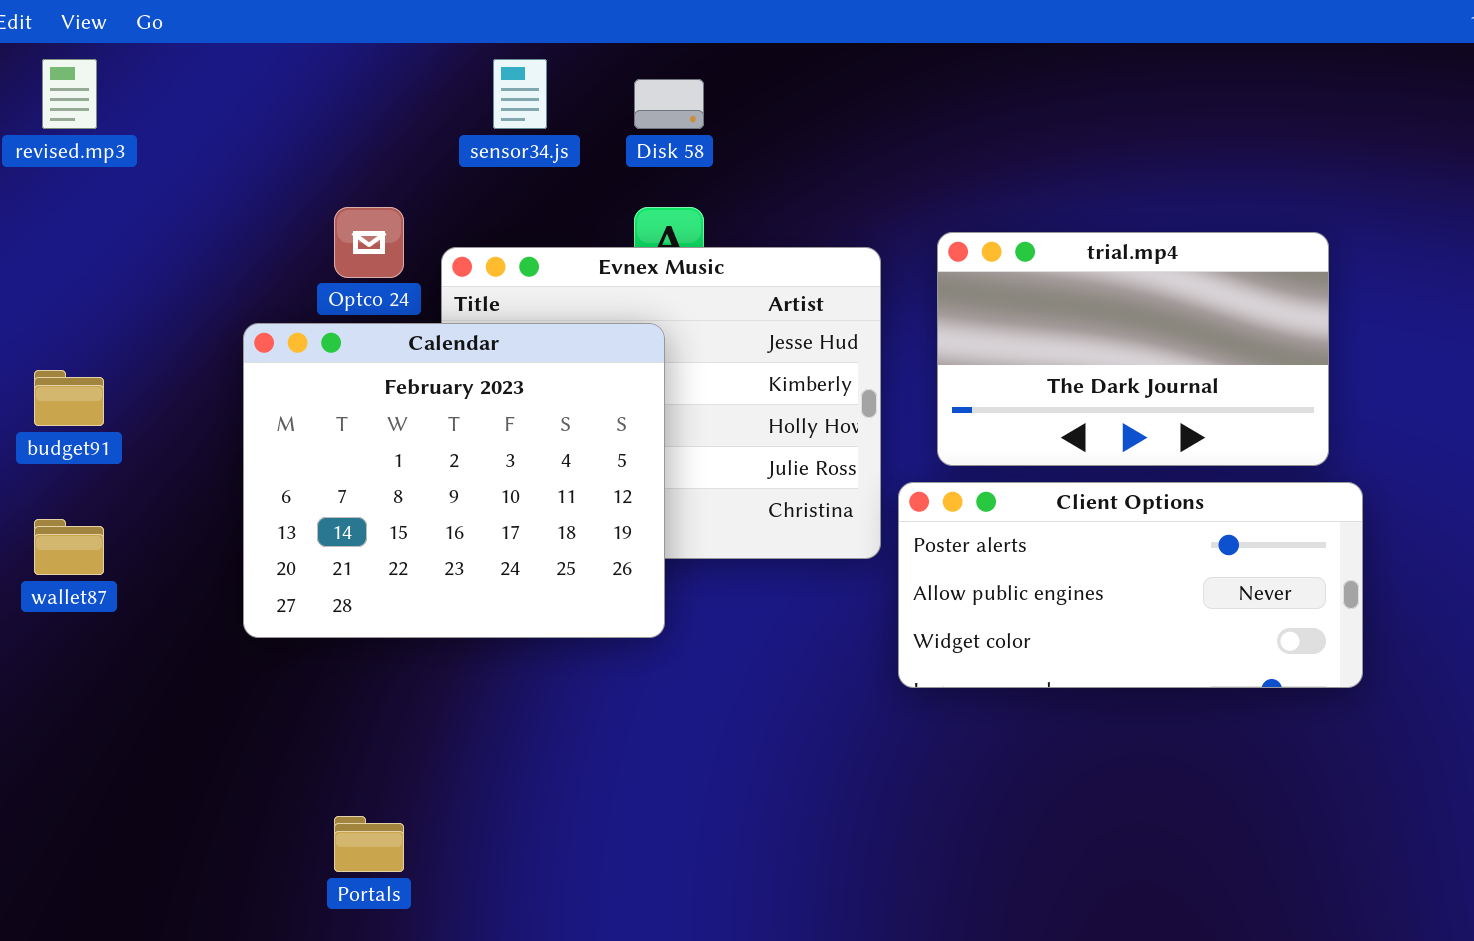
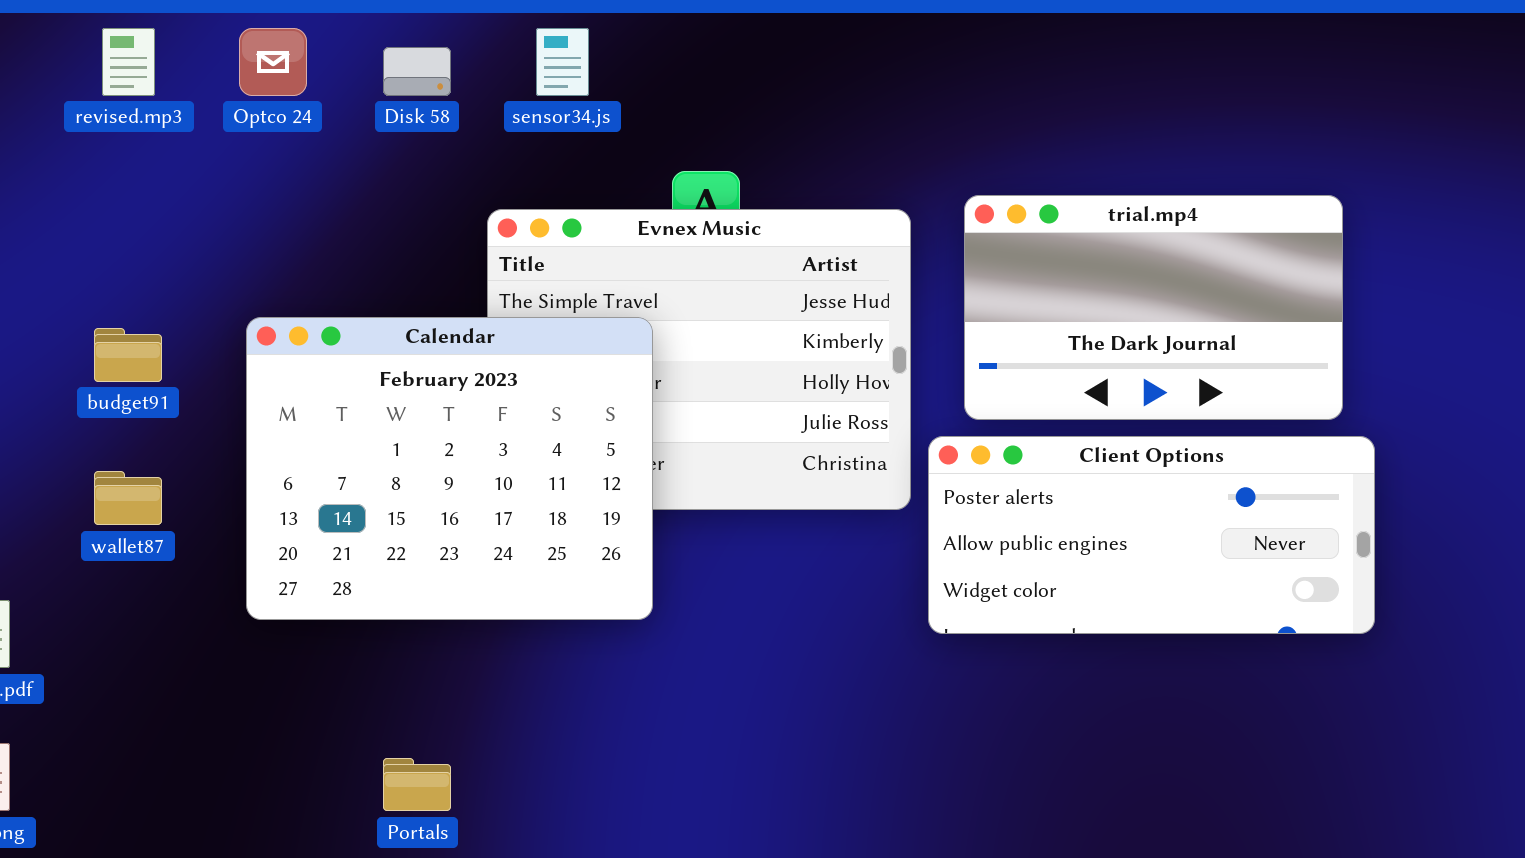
Disk 58: [634,79,704,129] -> [383,47,451,96], moved
Optco 24: [334,207,404,278] -> [239,28,307,96], moved
Calendar: [243,323,665,638] -> [246,317,653,620], moved

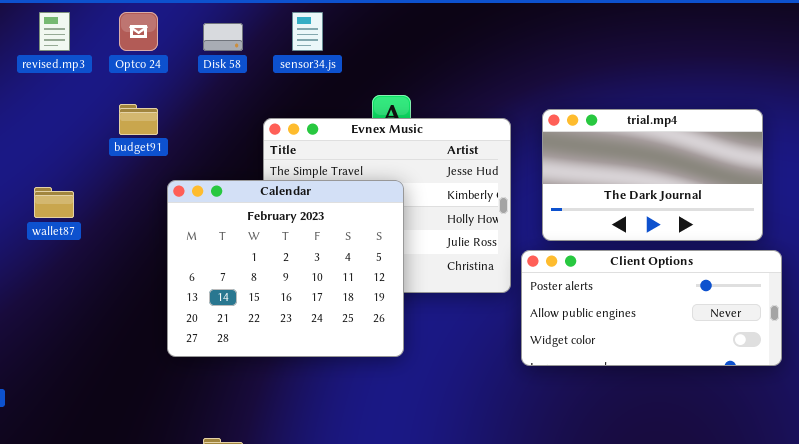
Calendar: [246,317,653,620] -> [167,180,404,357], moved
budget91: [94,328,162,382] -> [119,104,158,135], moved
wallet87: [94,471,162,525] -> [34,187,74,218], moved

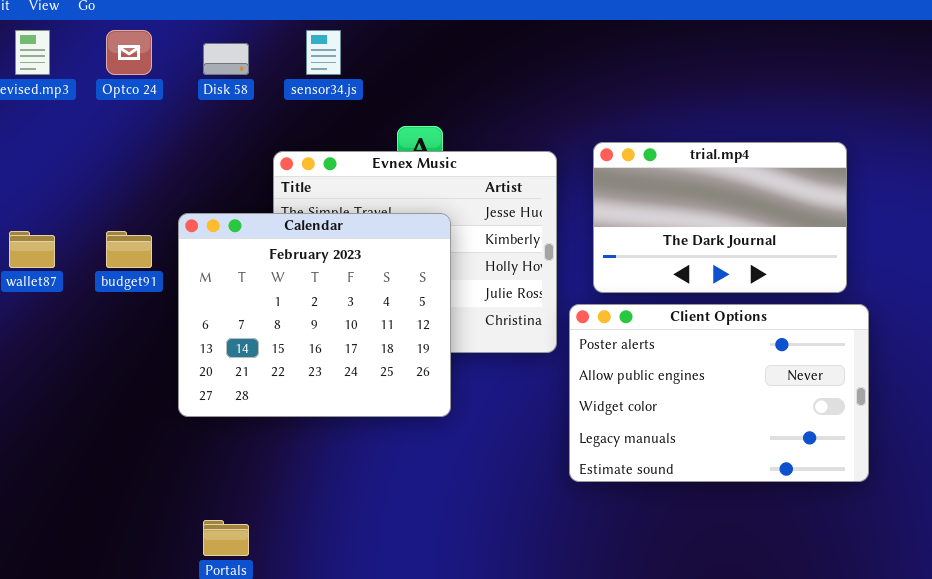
budget91: [119,104,158,135] -> [106,231,152,268], moved
Calendar: [167,180,404,357] -> [178,213,451,417], moved
Client Options: [521,250,782,366] -> [569,304,869,482], resized

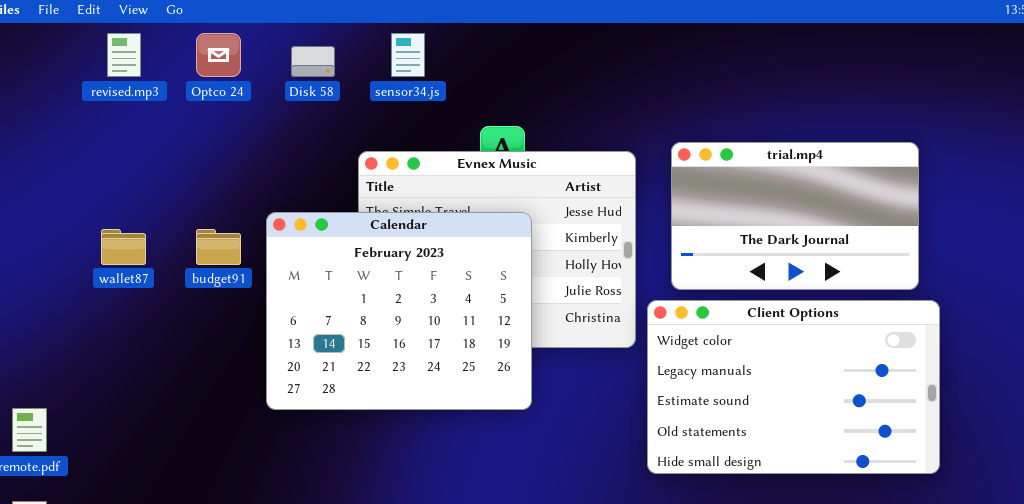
Client Options: [569,304,869,482] -> [647,300,940,474], scrolled down 2 rows

